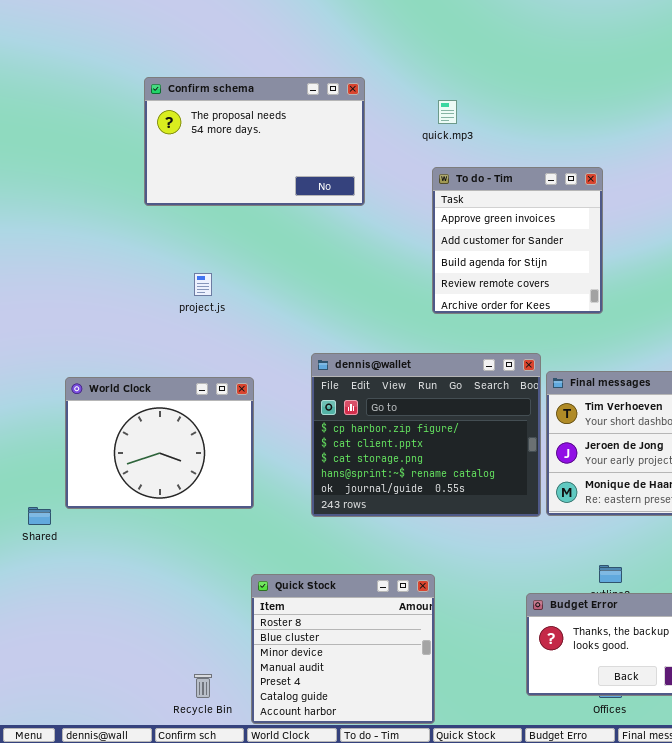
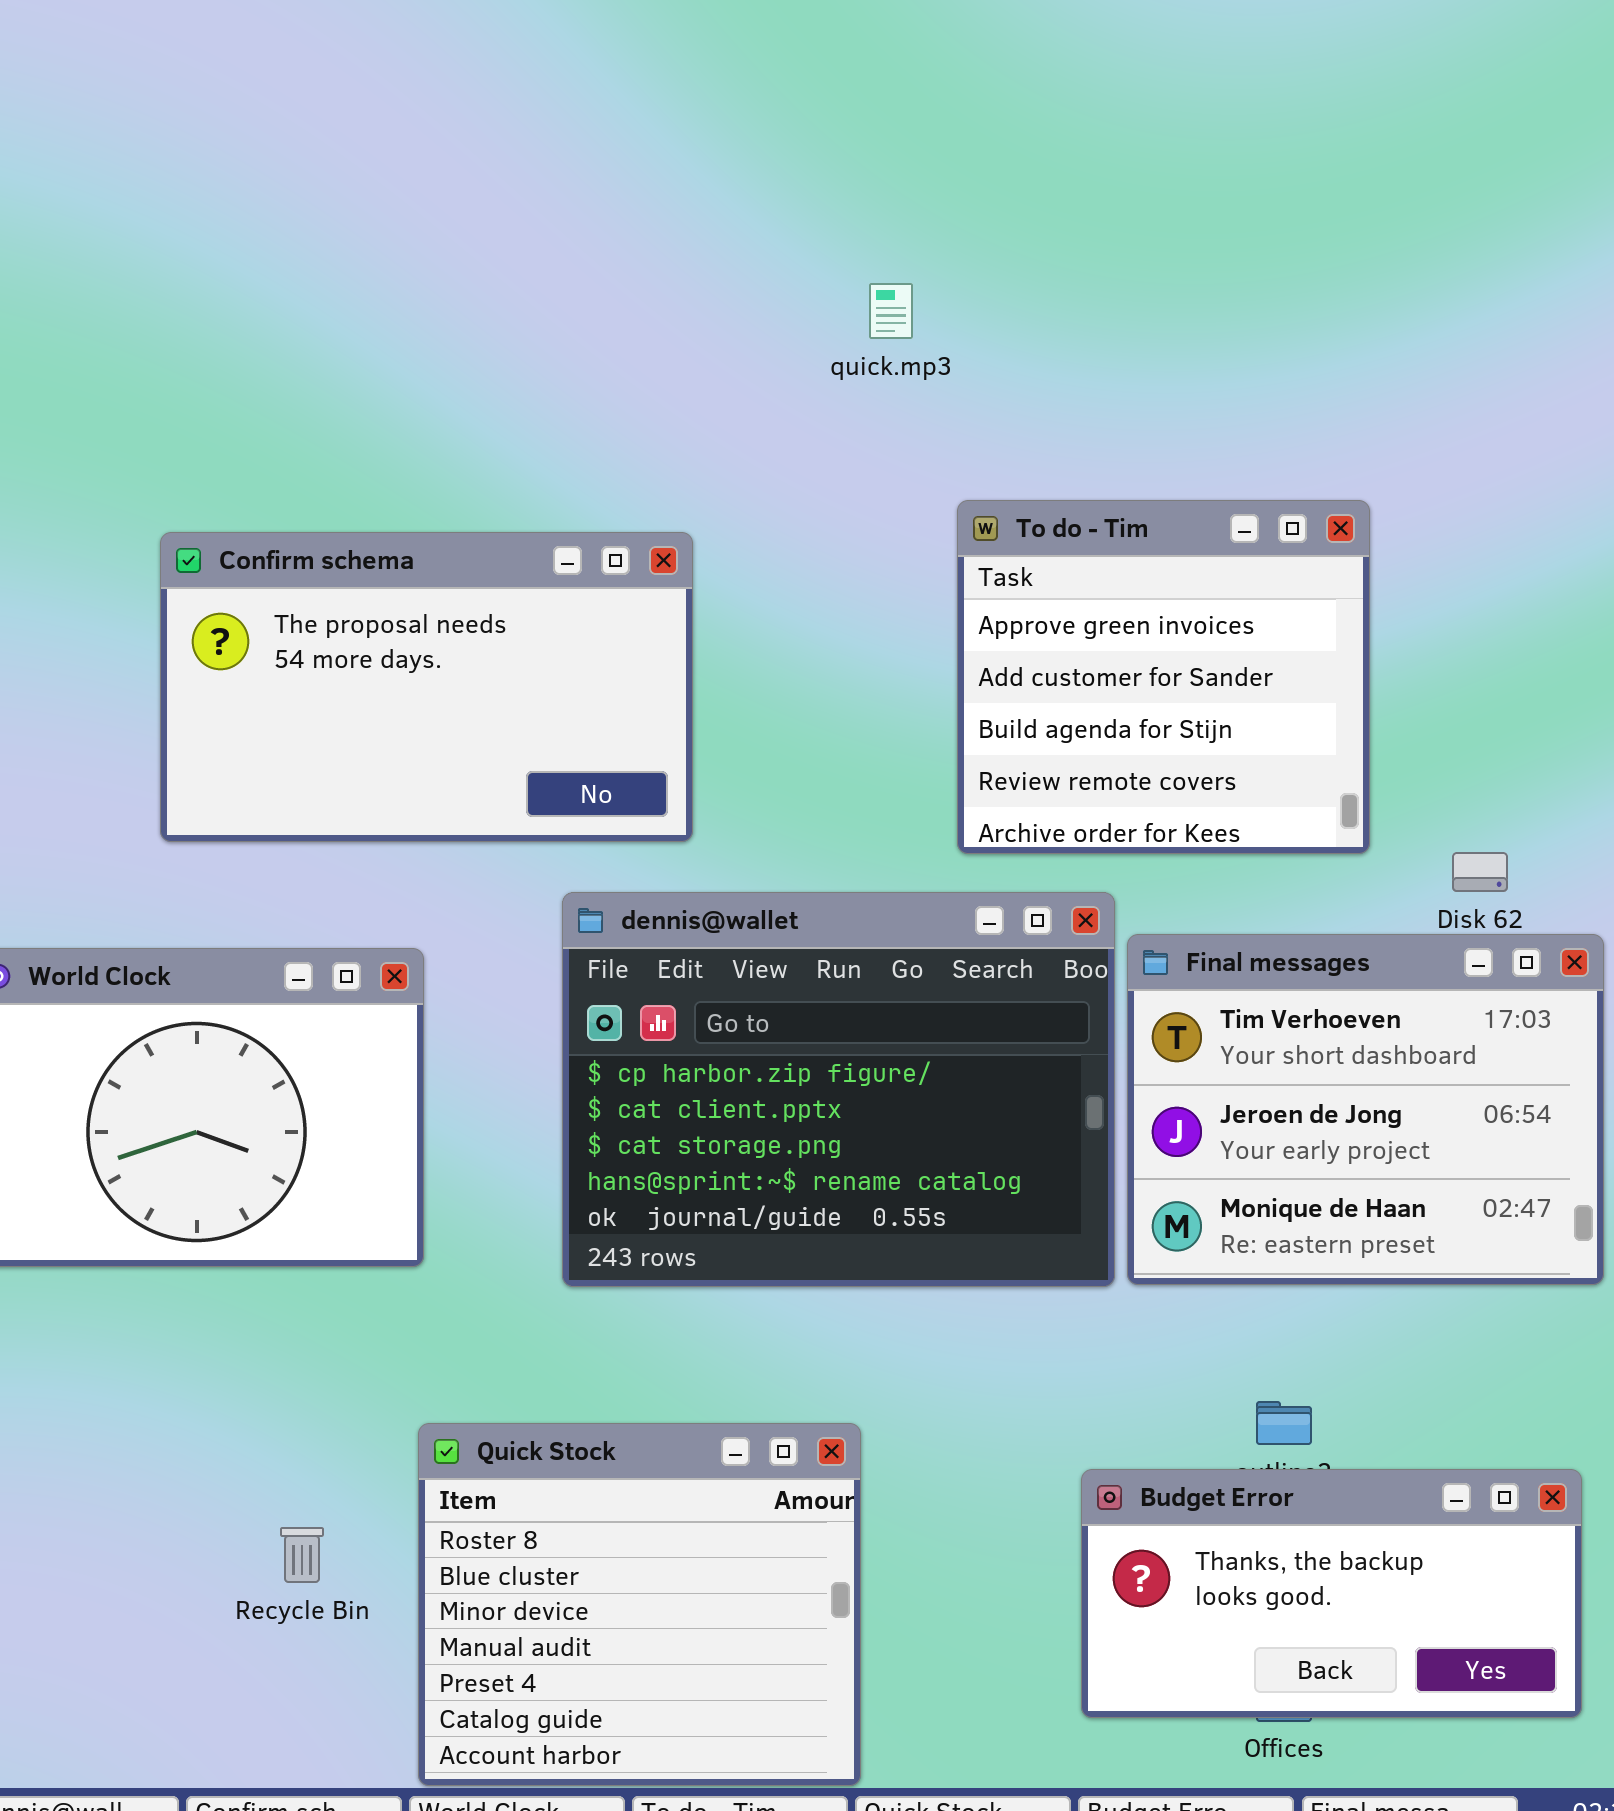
Confirm schema: [144,77,365,206] -> [160,532,693,842], moved
To do - Tim: [432,167,603,314] -> [957,500,1370,854], moved
Recycle Bin: [194,674,212,698] -> [280,1527,324,1583], moved

